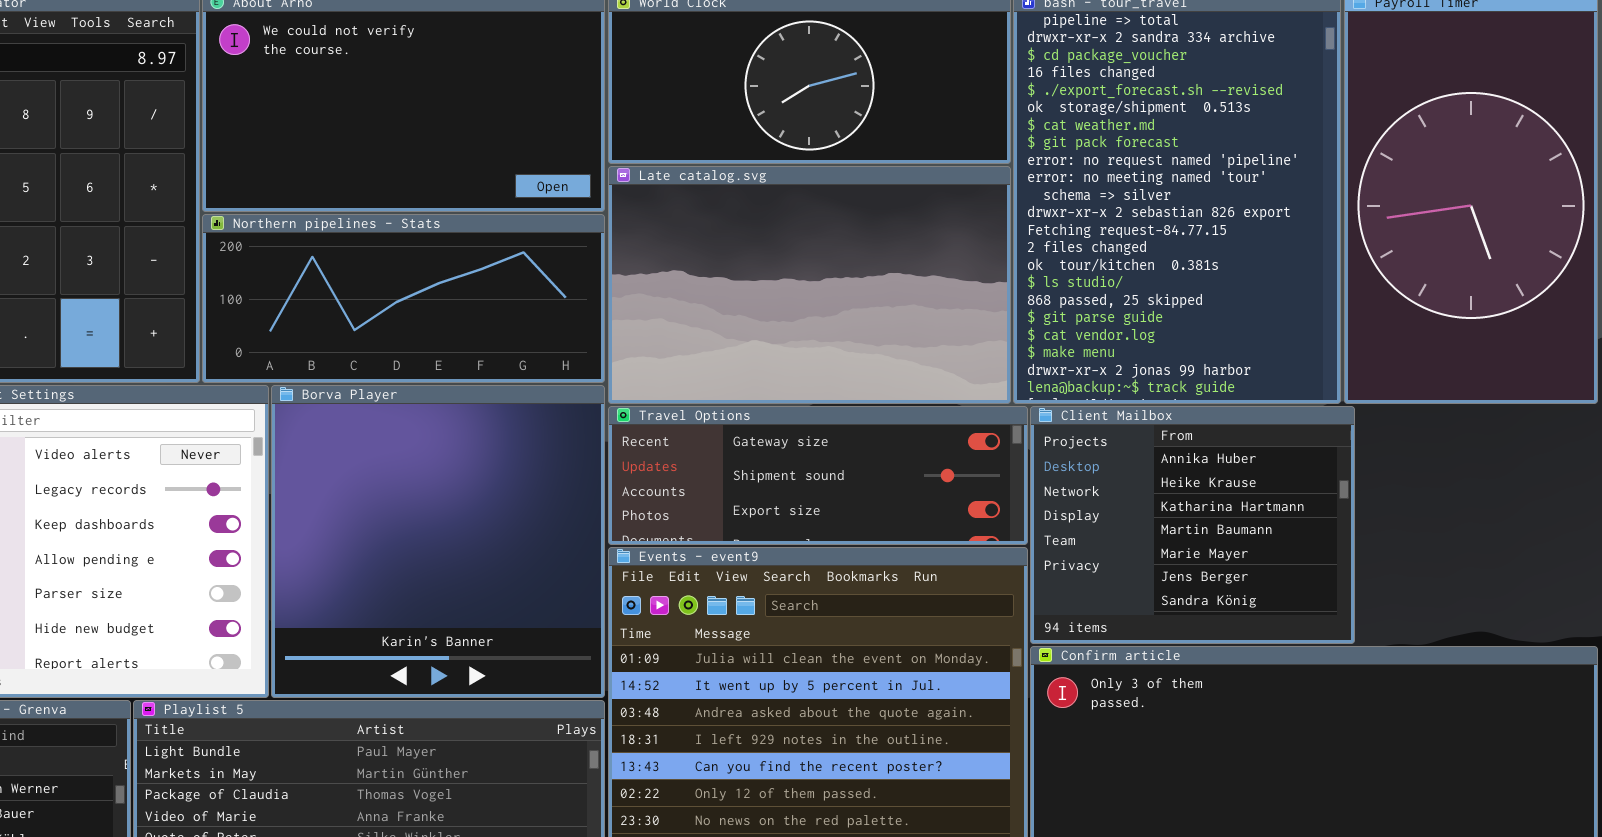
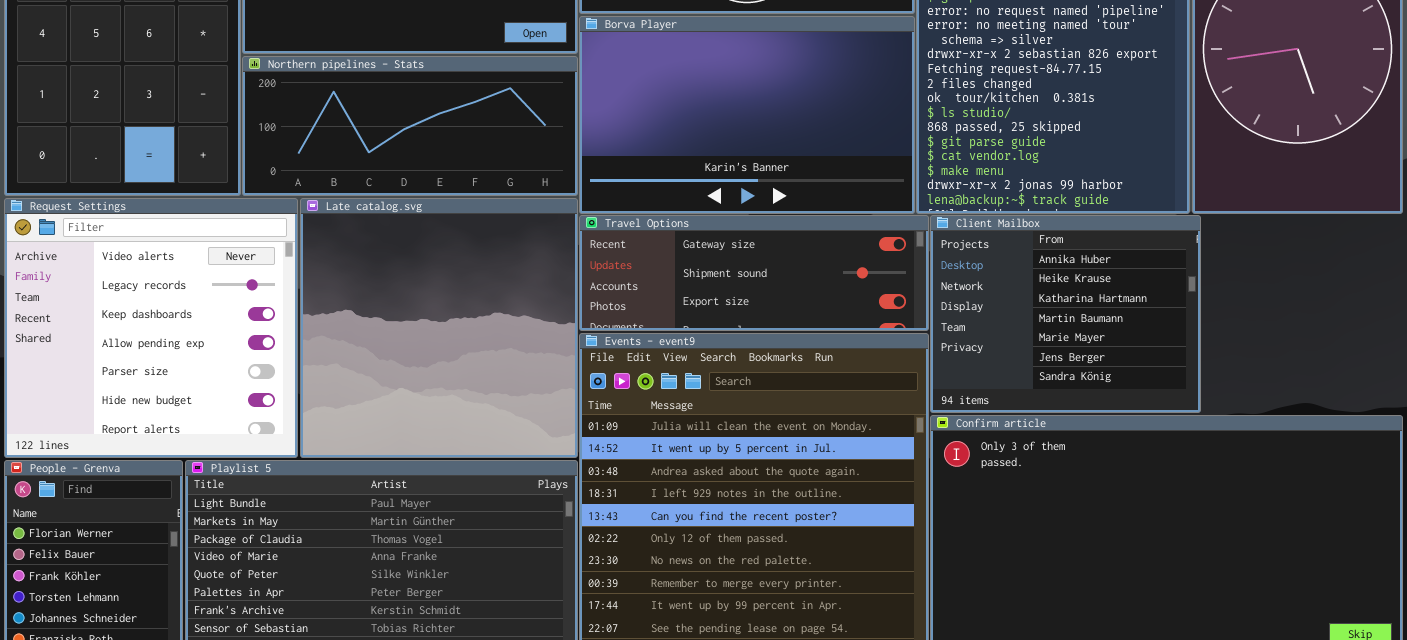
Late catalog.svg: [608,166,1011,404] -> [300,198,578,458], moved, resized
Borva Player: [271,385,605,698] -> [579,16,915,214], moved, resized

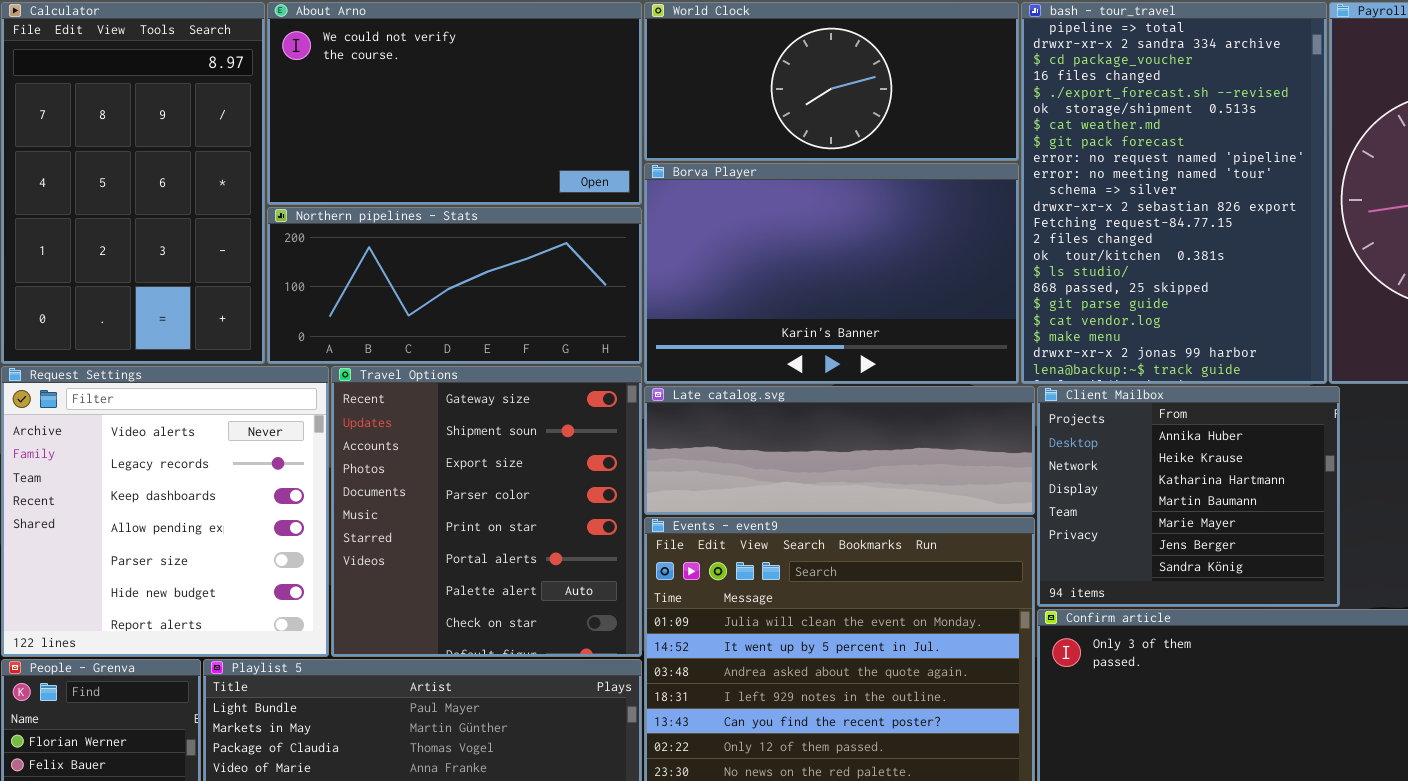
Late catalog.svg: [300,198,578,458] -> [644,386,1035,515], moved, resized
Travel Options: [579,215,929,331] -> [331,366,642,657], moved, resized

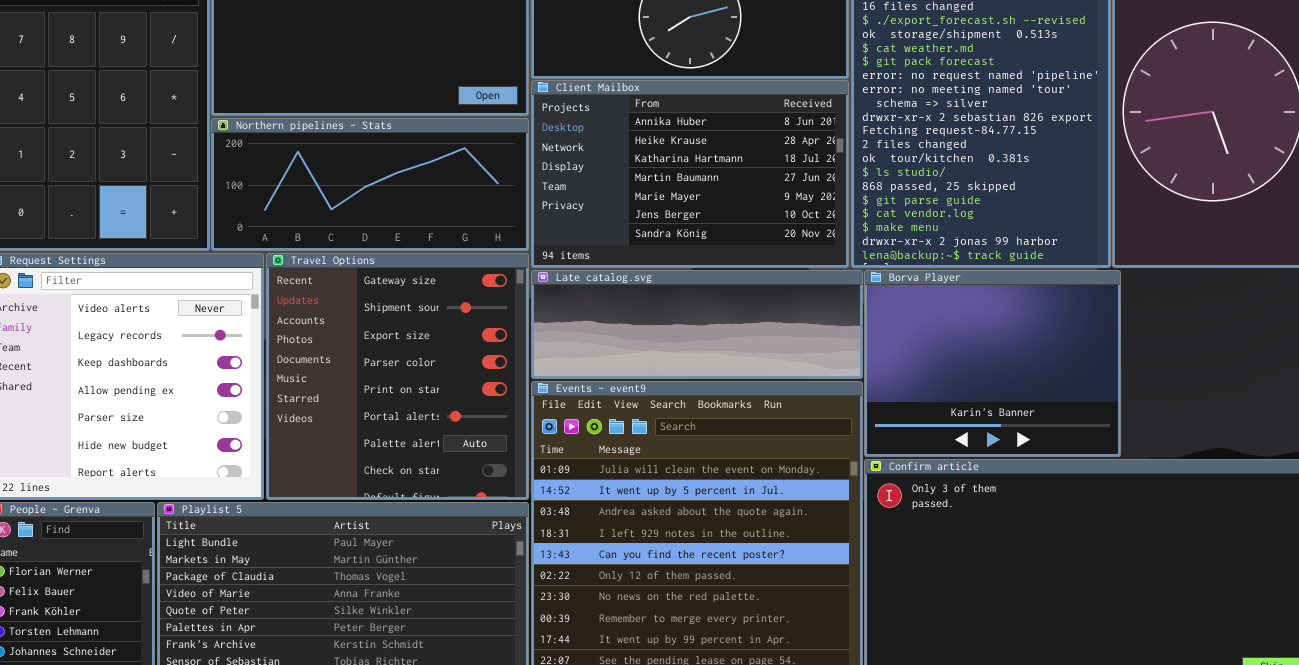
Borva Player: [644,163,1019,384] -> [864,270,1121,457], moved, resized
Client Mailbox: [1037,386,1340,607] -> [531,80,849,268], moved, resized

